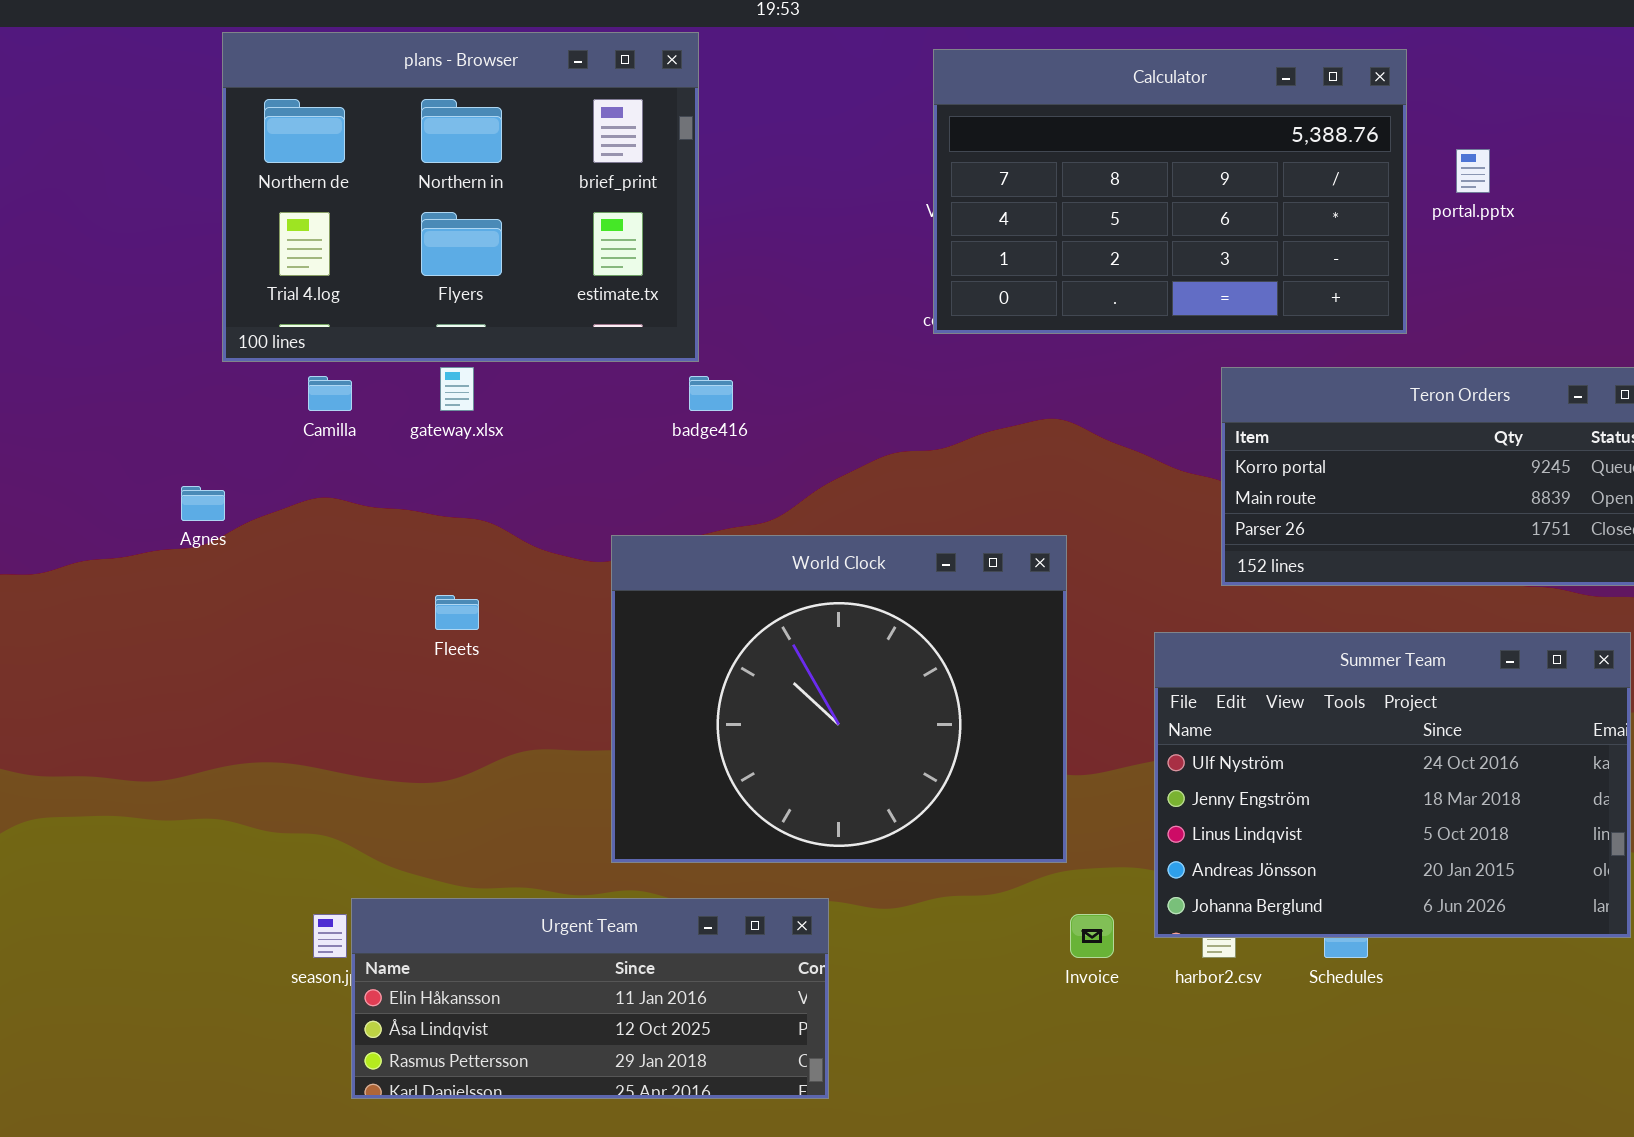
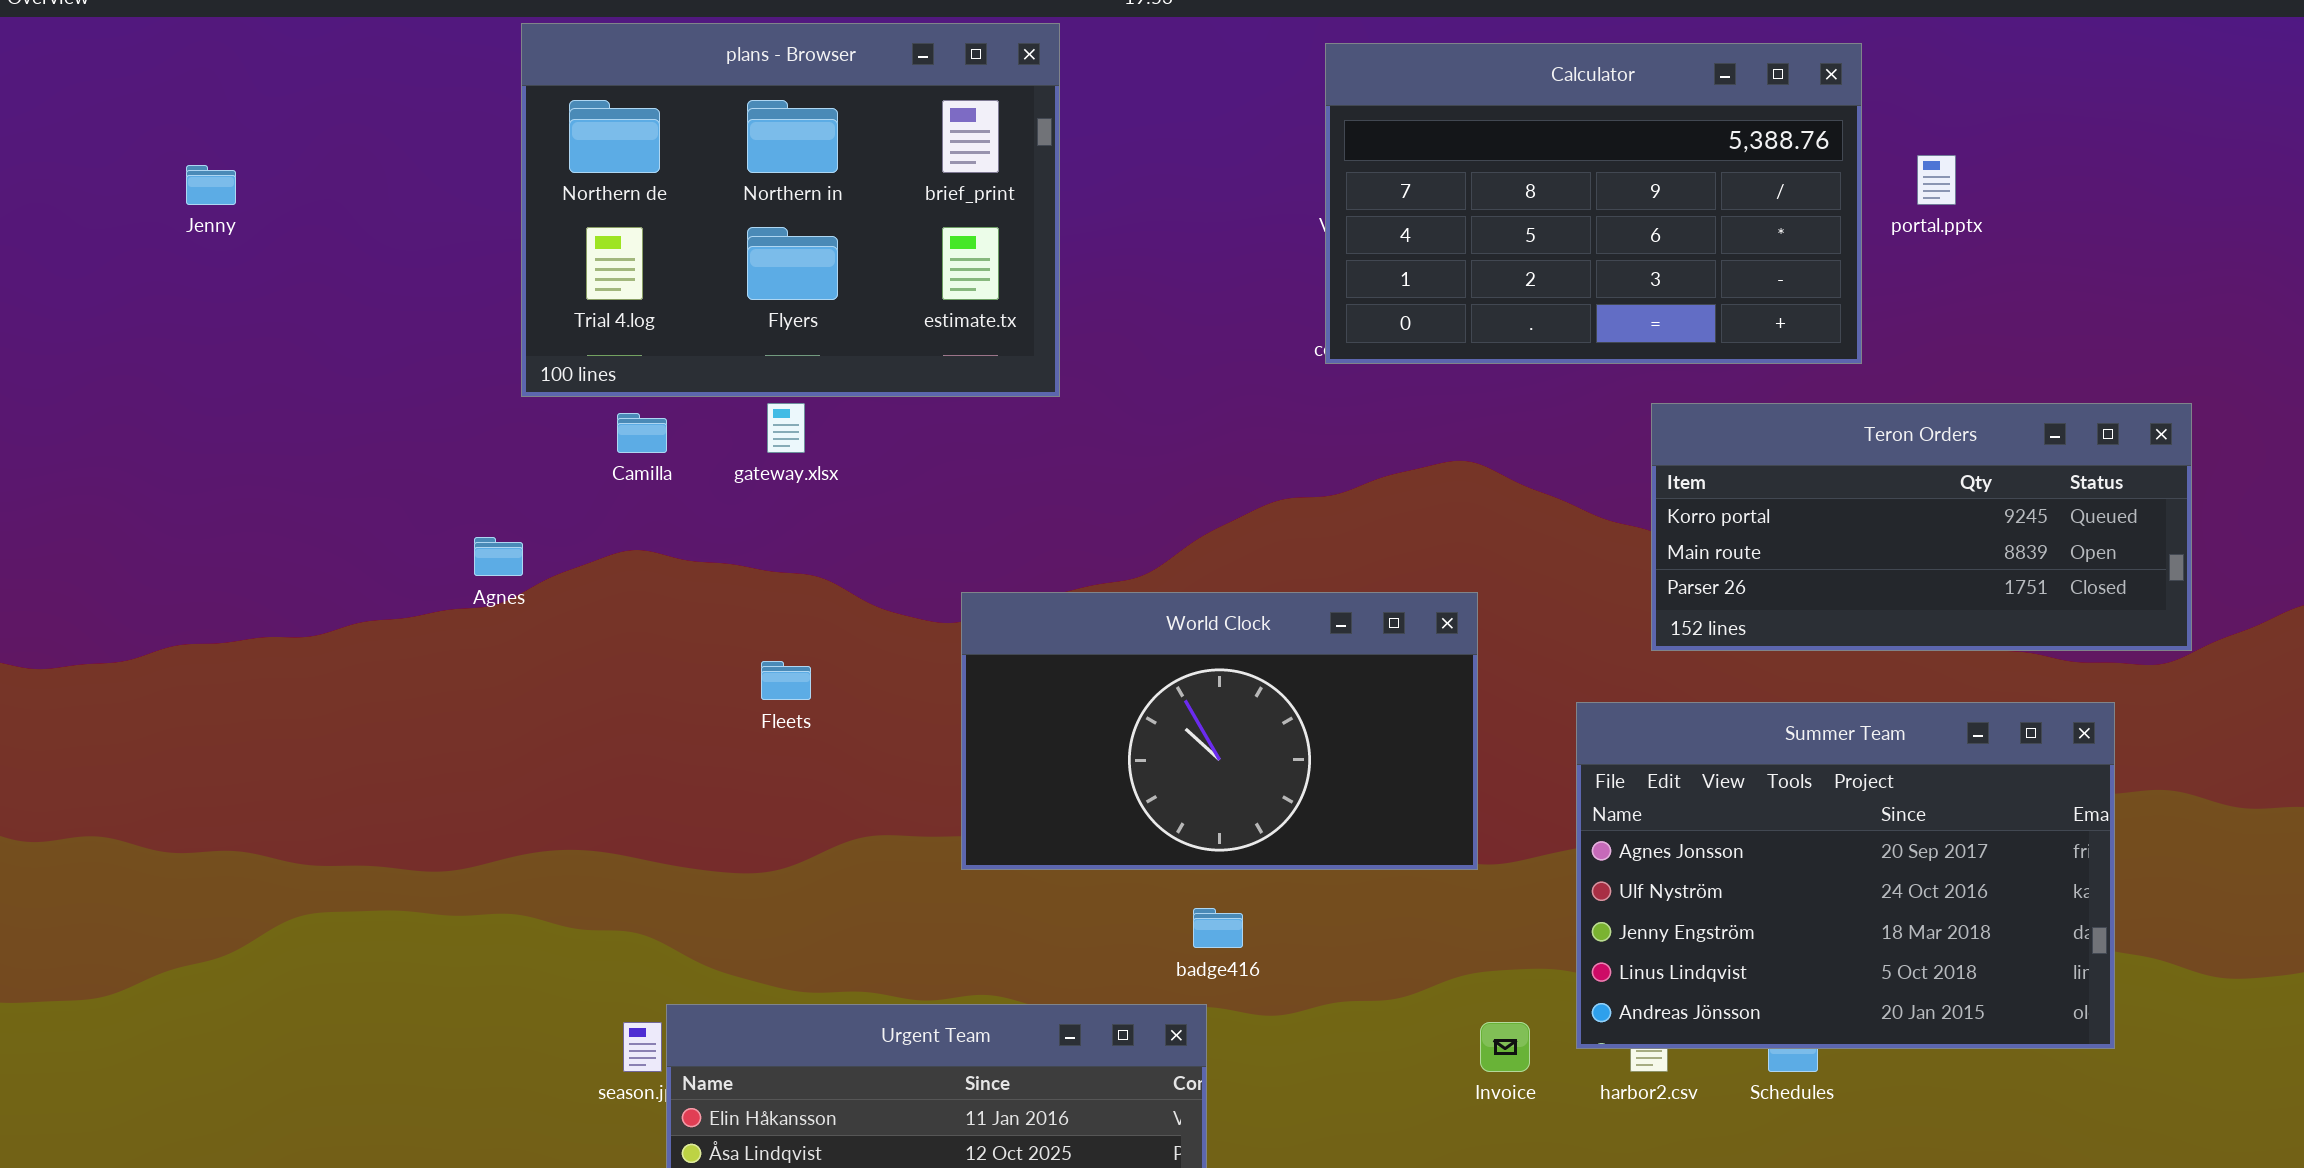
badge416: [689,376,733,411] -> [1193,908,1243,948], moved
World Clock: [611,535,1067,863] -> [961,592,1478,870], resized
Summer Team: [1154,632,1631,938] -> [1576,702,2115,1049], scrolled up 1 row

